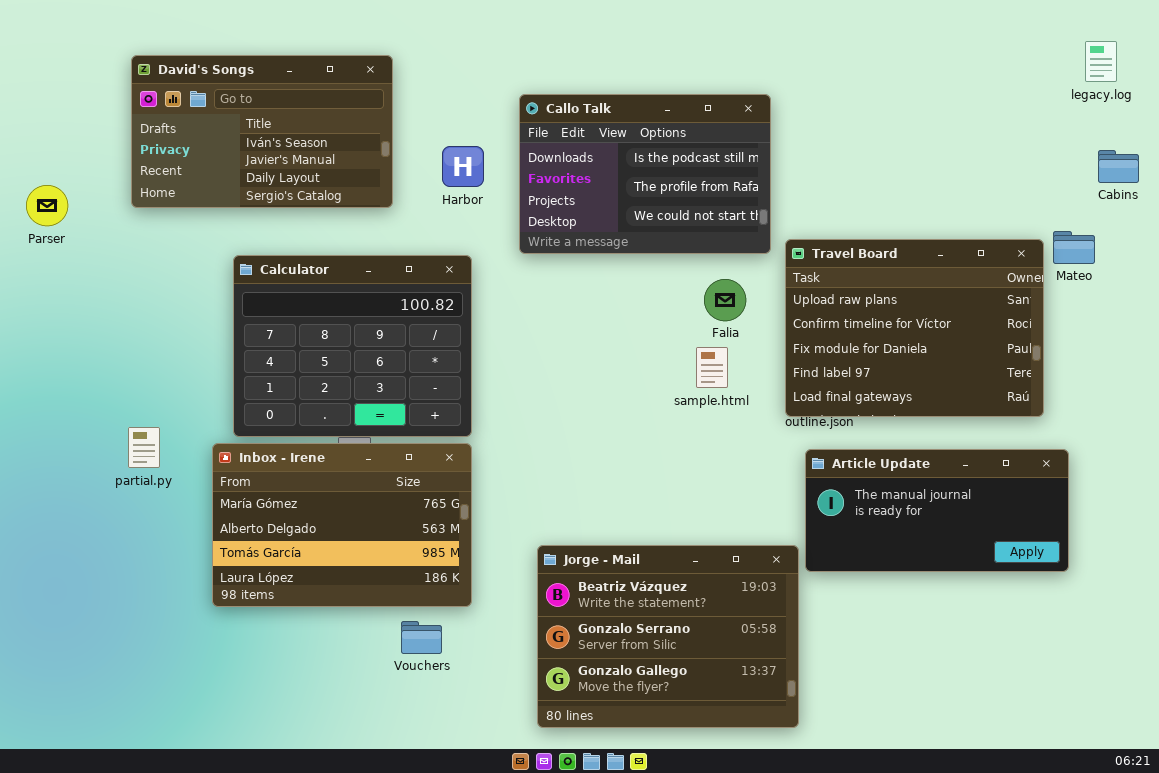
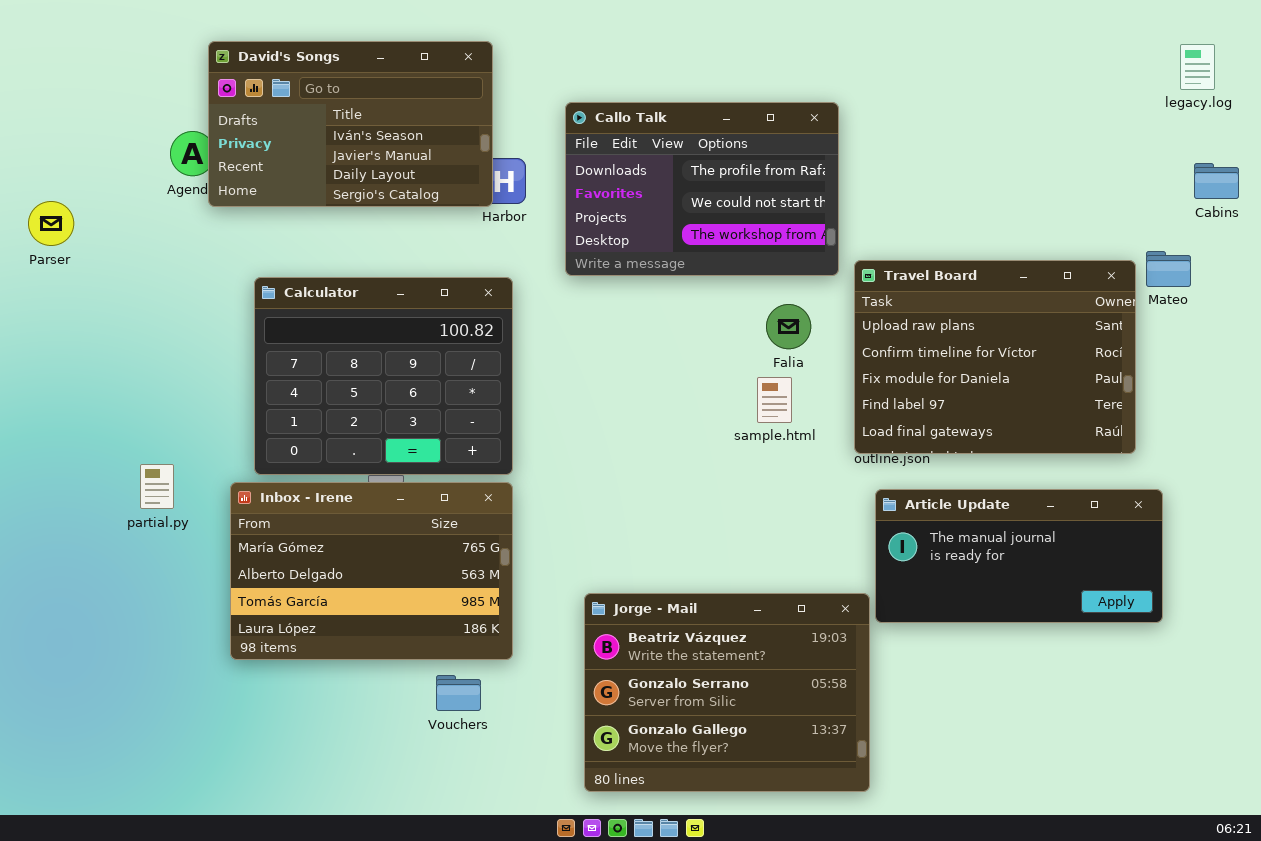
David's Songs: [131,55,393,208] -> [208,41,493,207], moved
Callo Talk: [519,94,771,254] -> [565,102,839,276], scrolled down 1 row

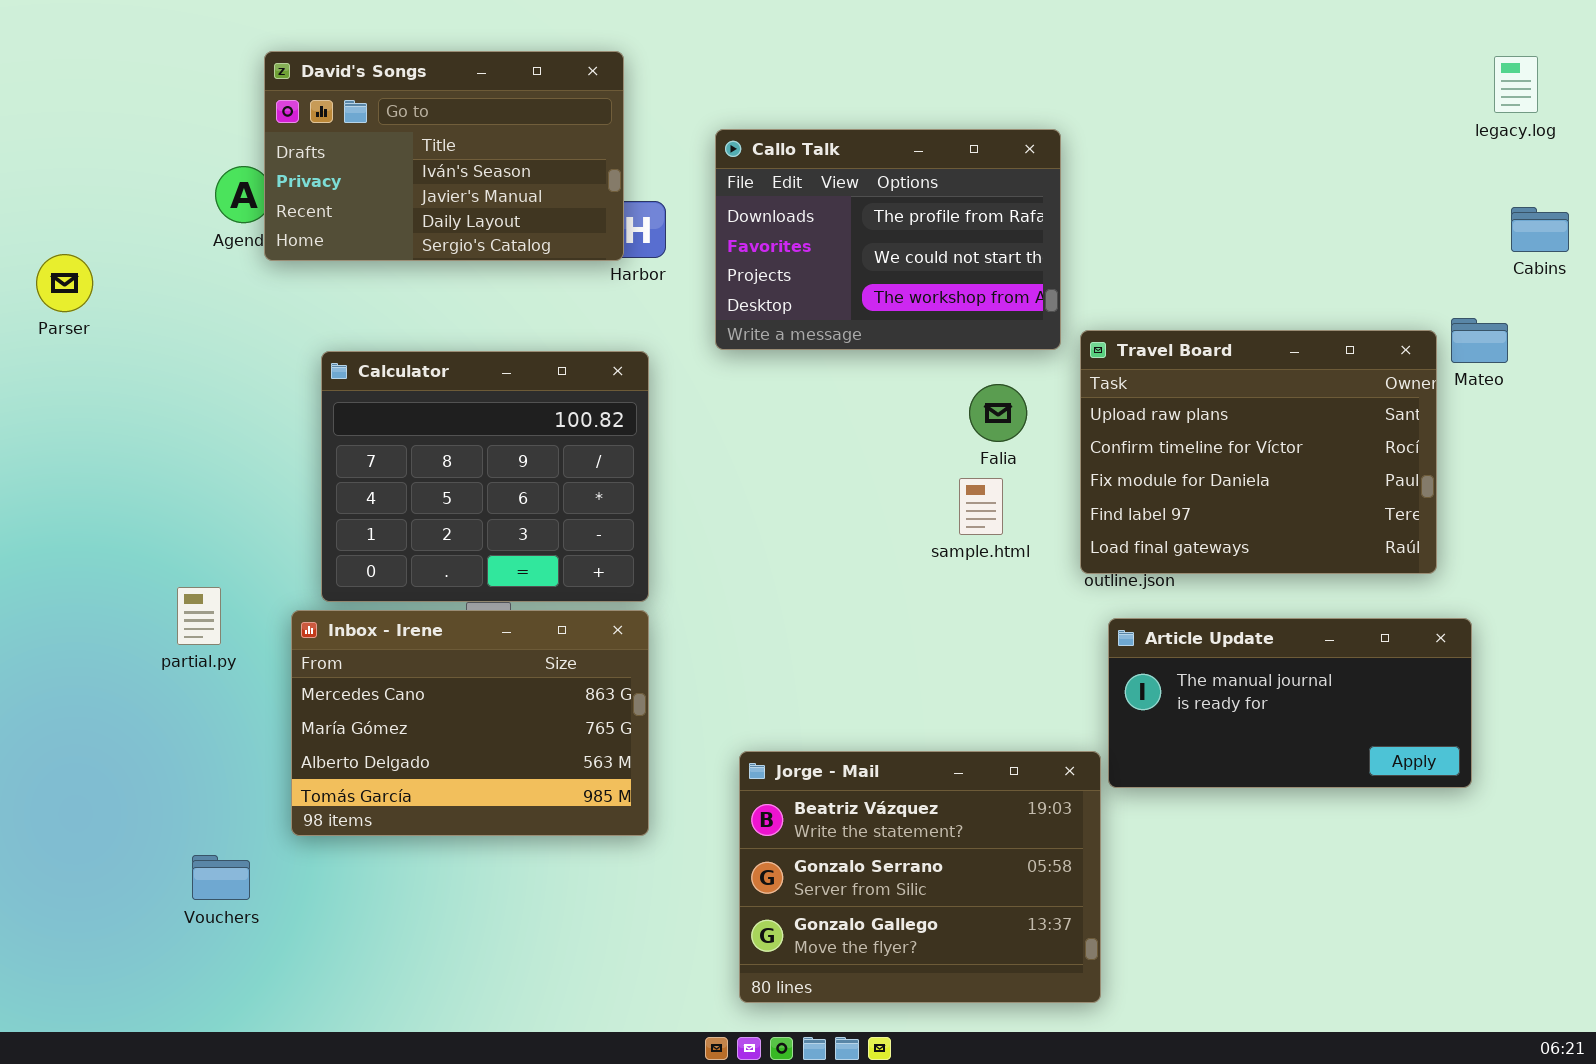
Inbox - Irene: [230,482,513,660] -> [291,610,649,836], scrolled up 1 row
Vouchers: [436,675,481,711] -> [192,855,250,900], moved

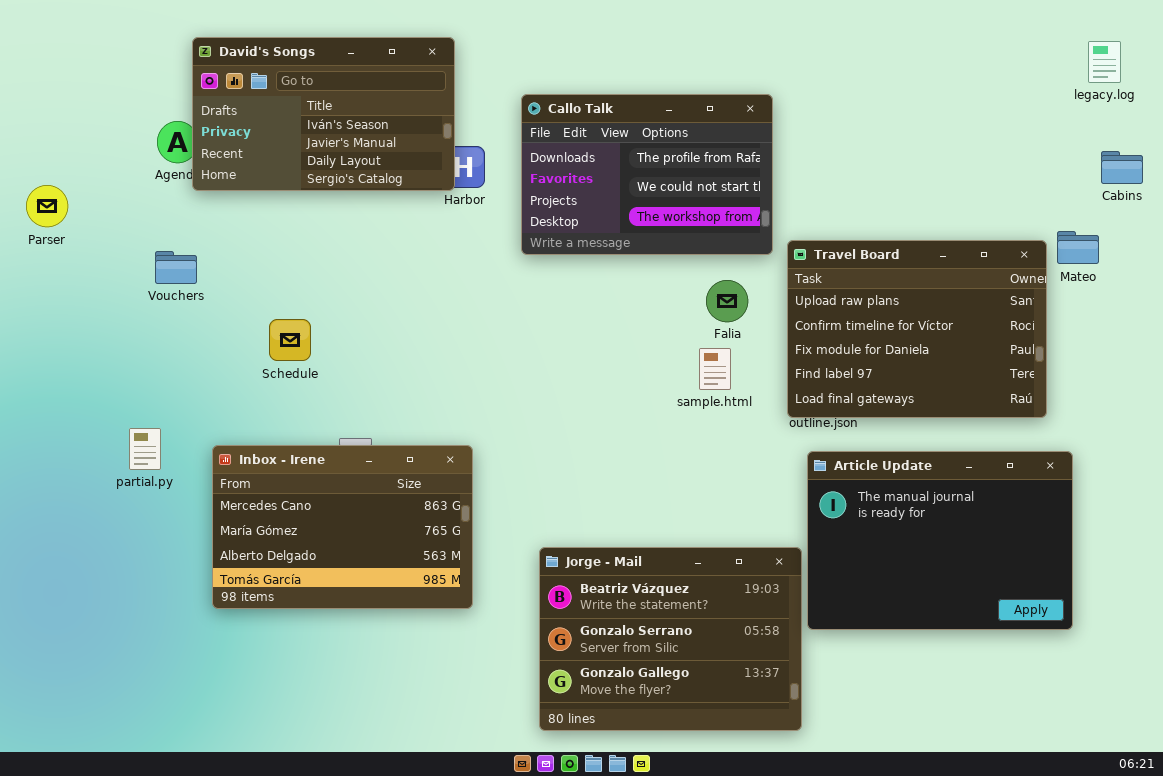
Calculator: [321,351,649,602] -> none, closed
Article Update: [1108,618,1472,788] -> [807,451,1073,630], resized
Vouchers: [192,855,250,900] -> [155,251,197,284], moved

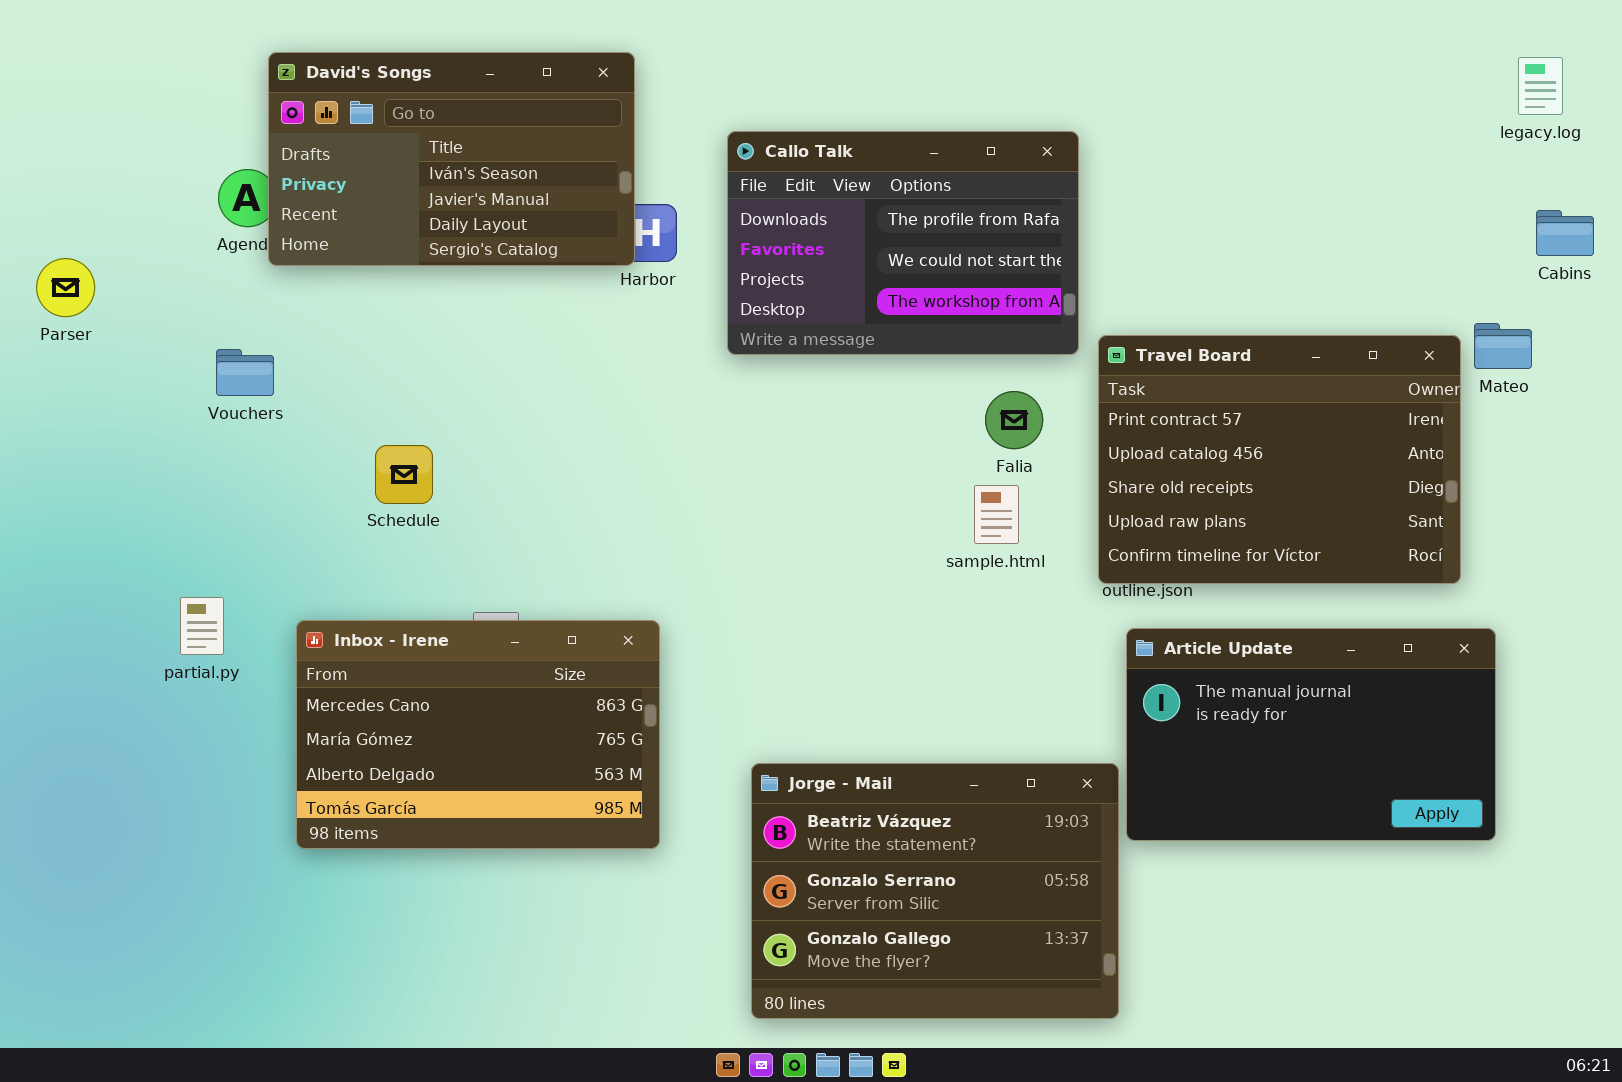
Travel Board: [787,240,1047,418] -> [1098,335,1461,584], scrolled up 3 rows
Article Update: [807,451,1073,630] -> [1126,628,1496,841], resized

